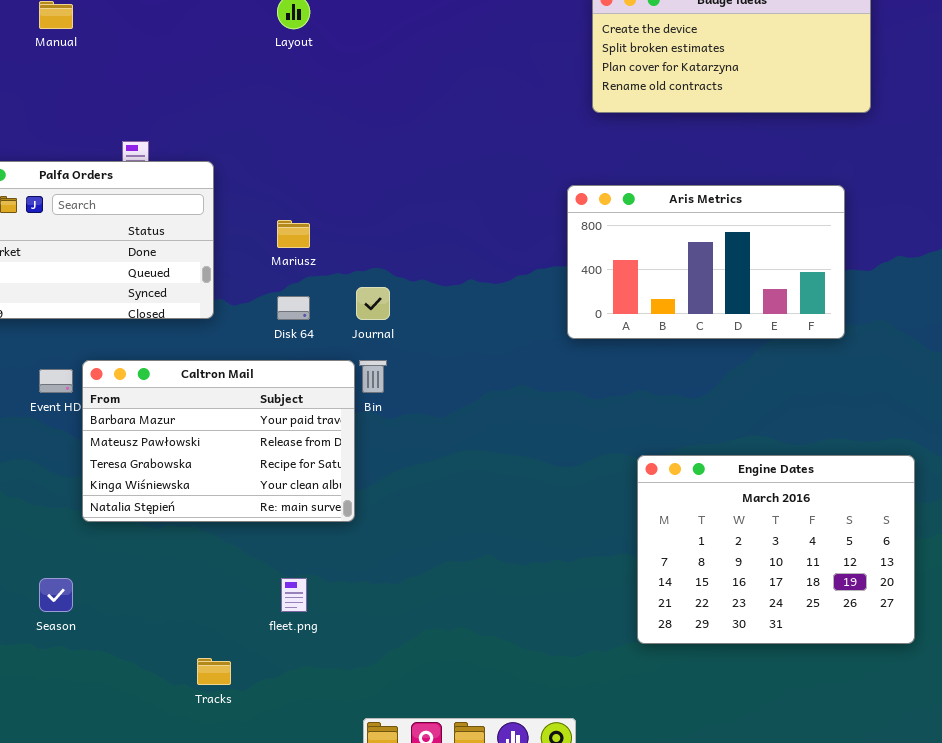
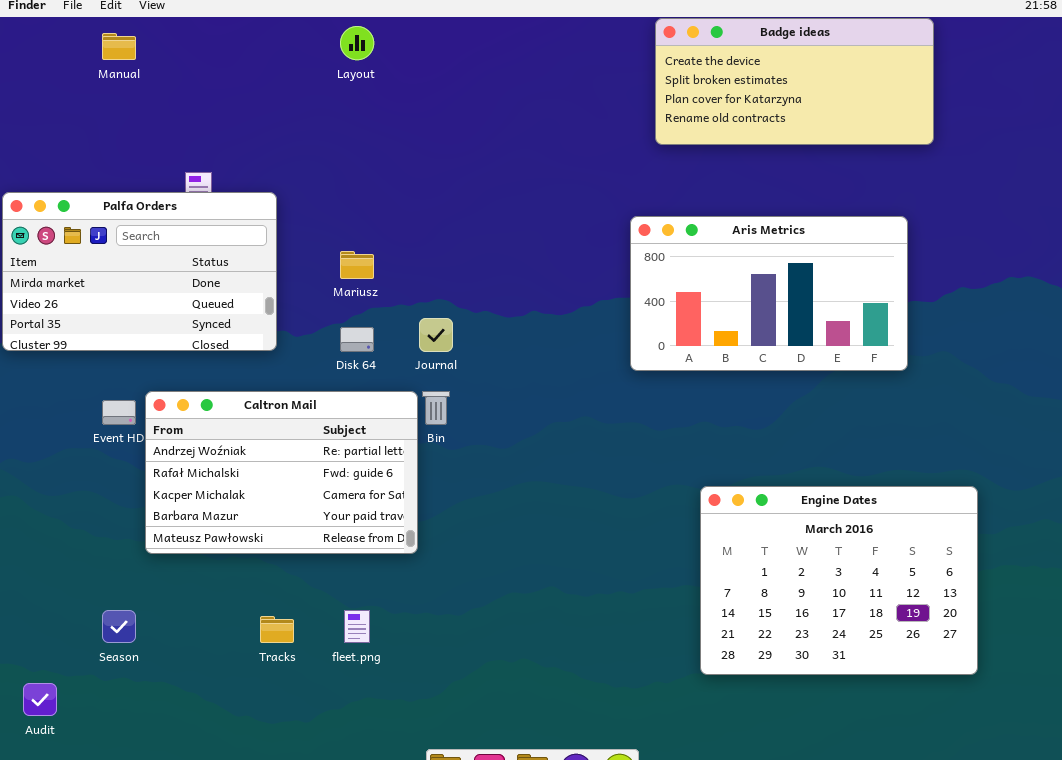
Caltron Mail: [82,360,355,522] -> [145,391,418,554], scrolled up 3 rows
Tracks: [197,658,231,685] -> [260,616,294,643], moved

